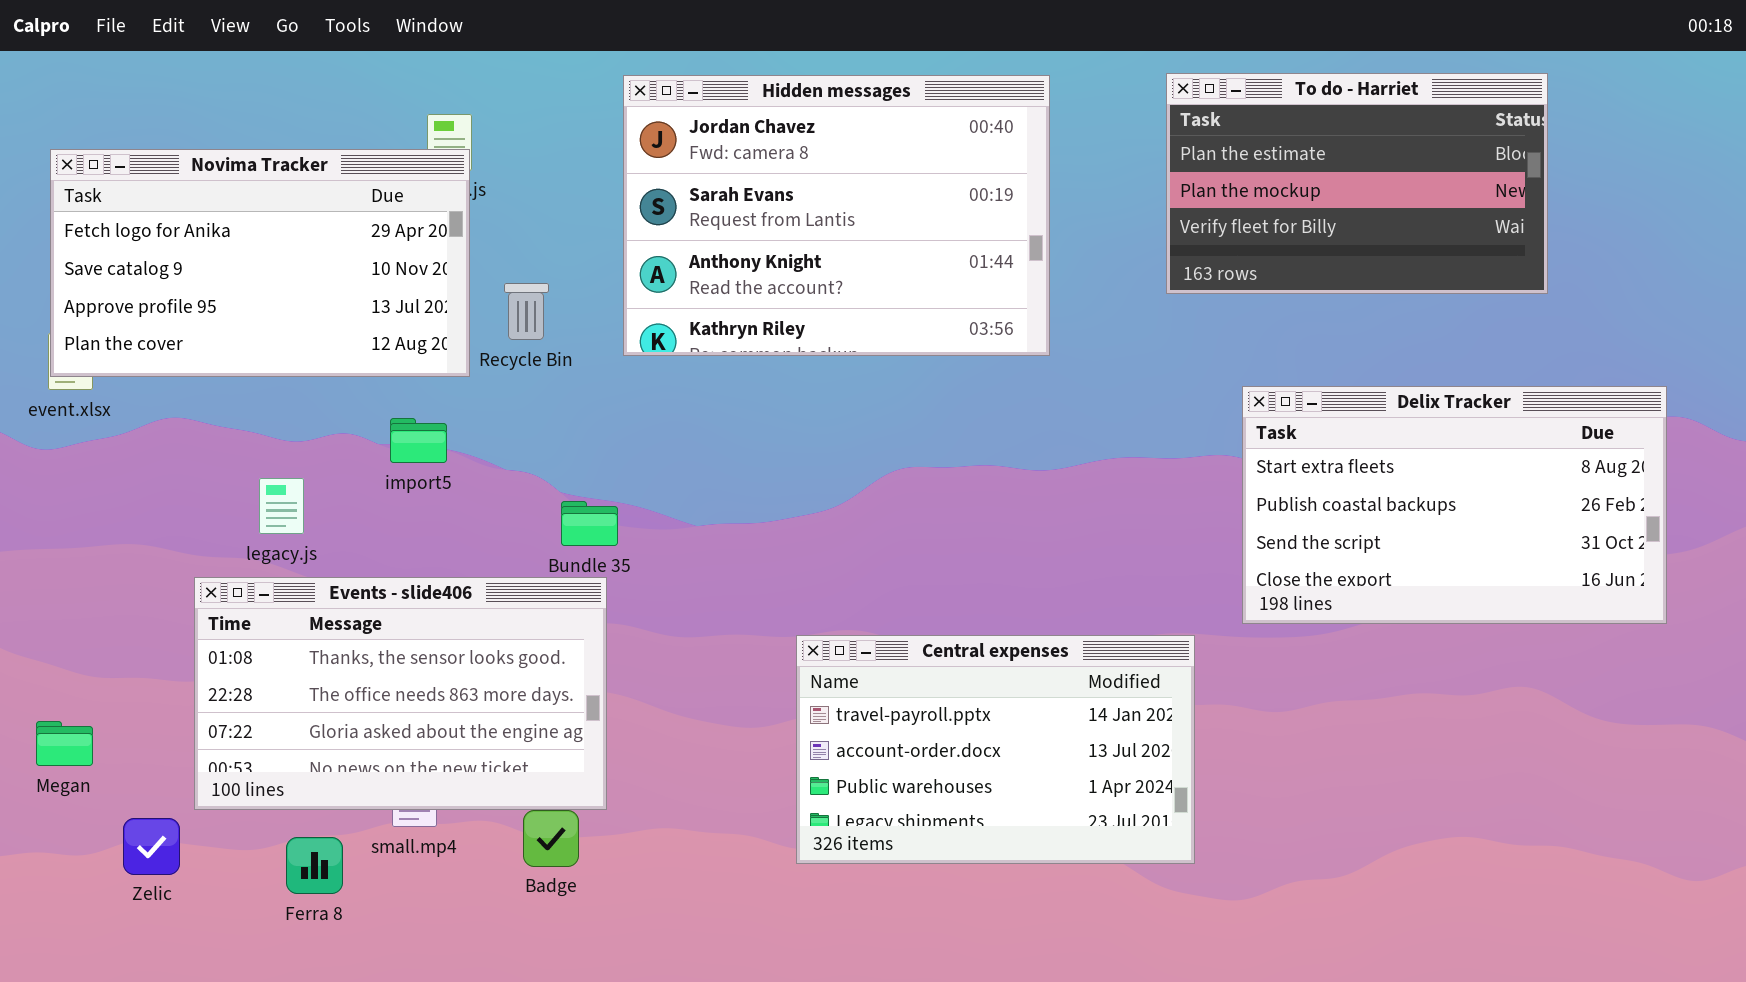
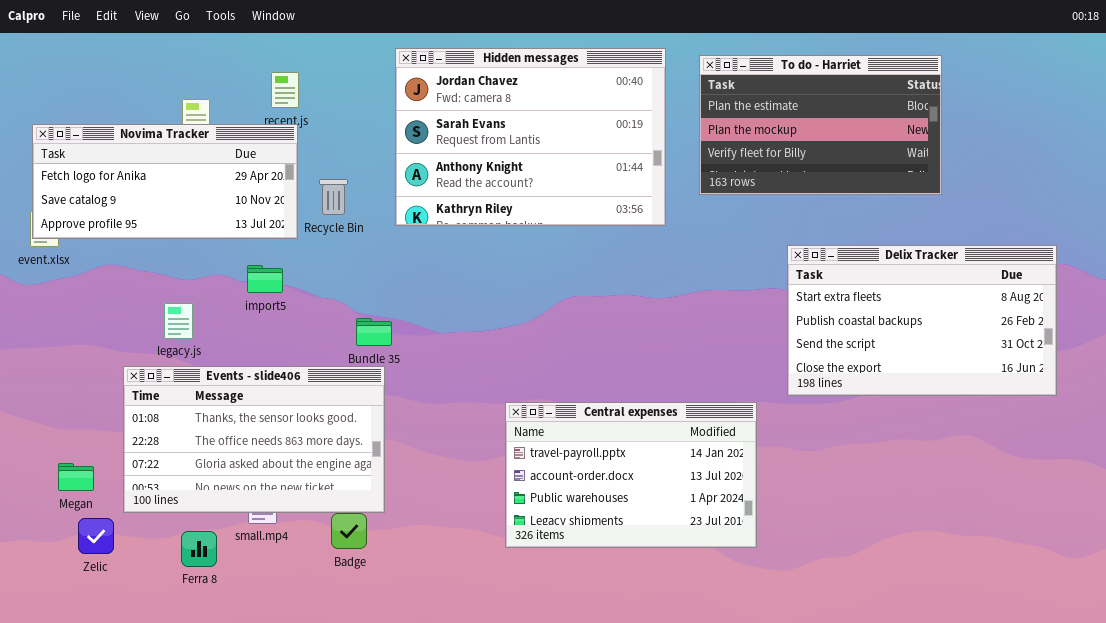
To do - Harriet: [1166,73,1548,294] -> [699,55,942,195], moved
Novima Tracker: [50,149,470,377] -> [32,124,298,239], resized
Megan: [36,721,93,766] -> [58,463,94,491], moved

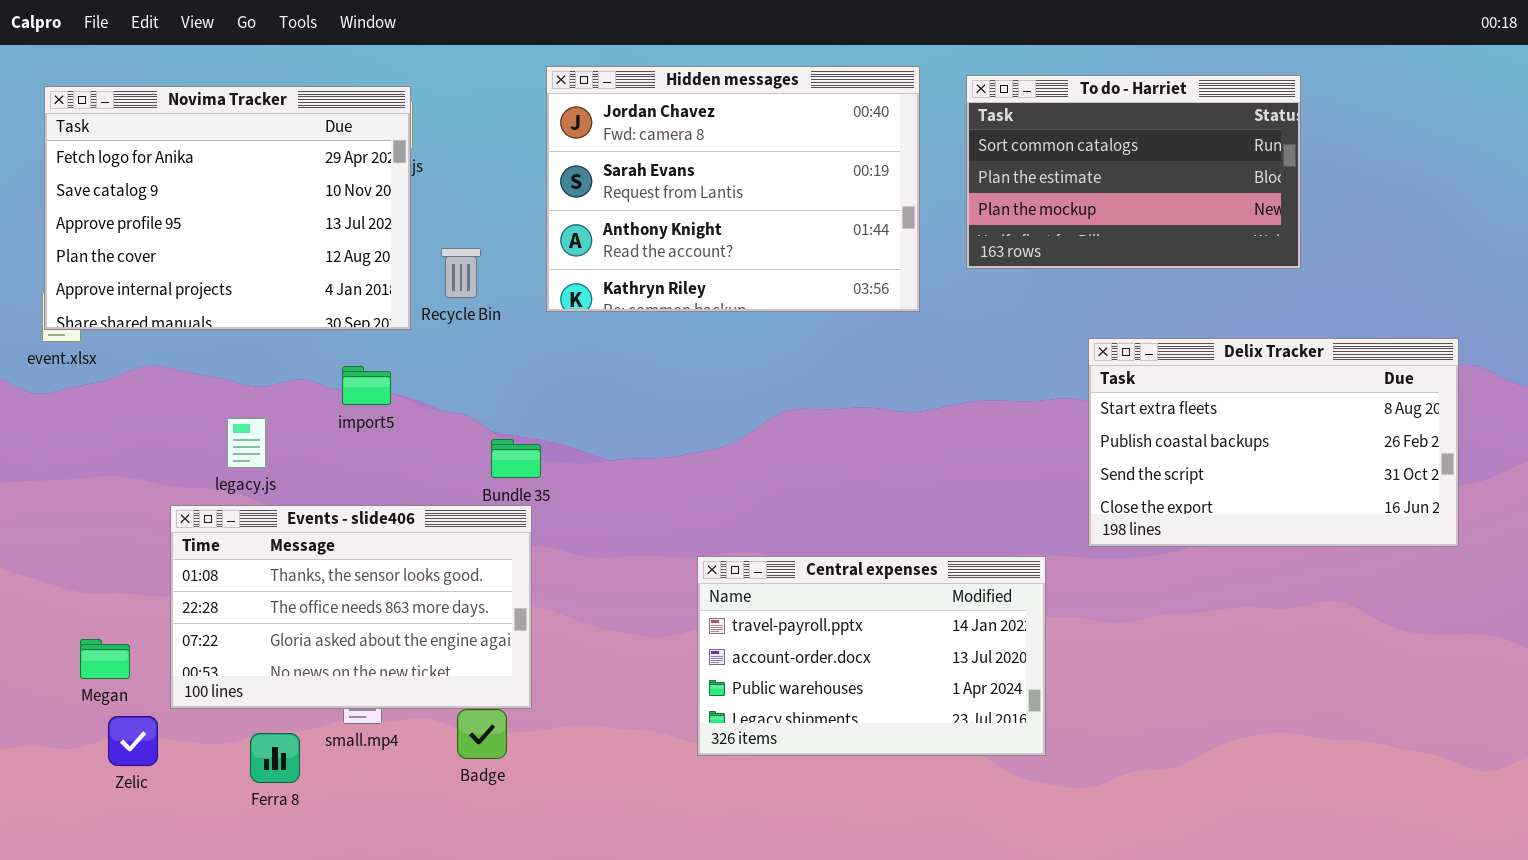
To do - Harriet: [699,55,942,195] -> [966,75,1301,269], scrolled up 1 row
Novima Tracker: [32,124,298,239] -> [44,86,411,330], resized

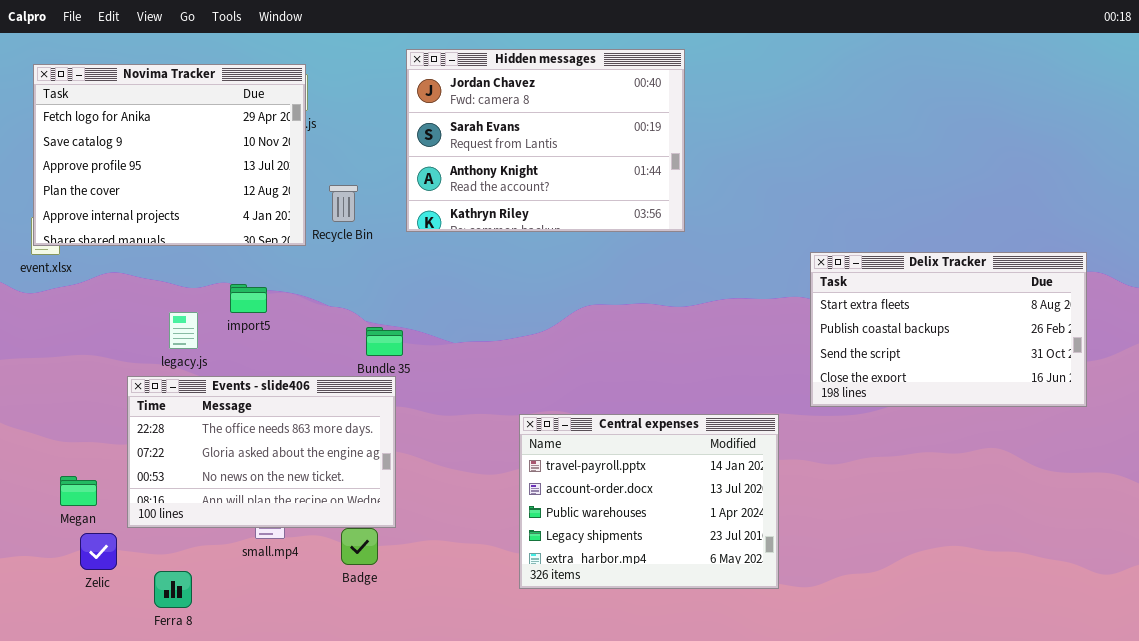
To do - Harriet: [966,75,1301,269] -> none, closed
import5: [342,366,391,405] -> [230,284,267,313], moved
Events - slide406: [170,505,532,709] -> [127,376,396,528], scrolled down 1 row
Central expenses: [697,556,1046,756] -> [519,414,779,589], resized
Ferra 8: [250,733,300,783] -> [154,571,192,608], moved

